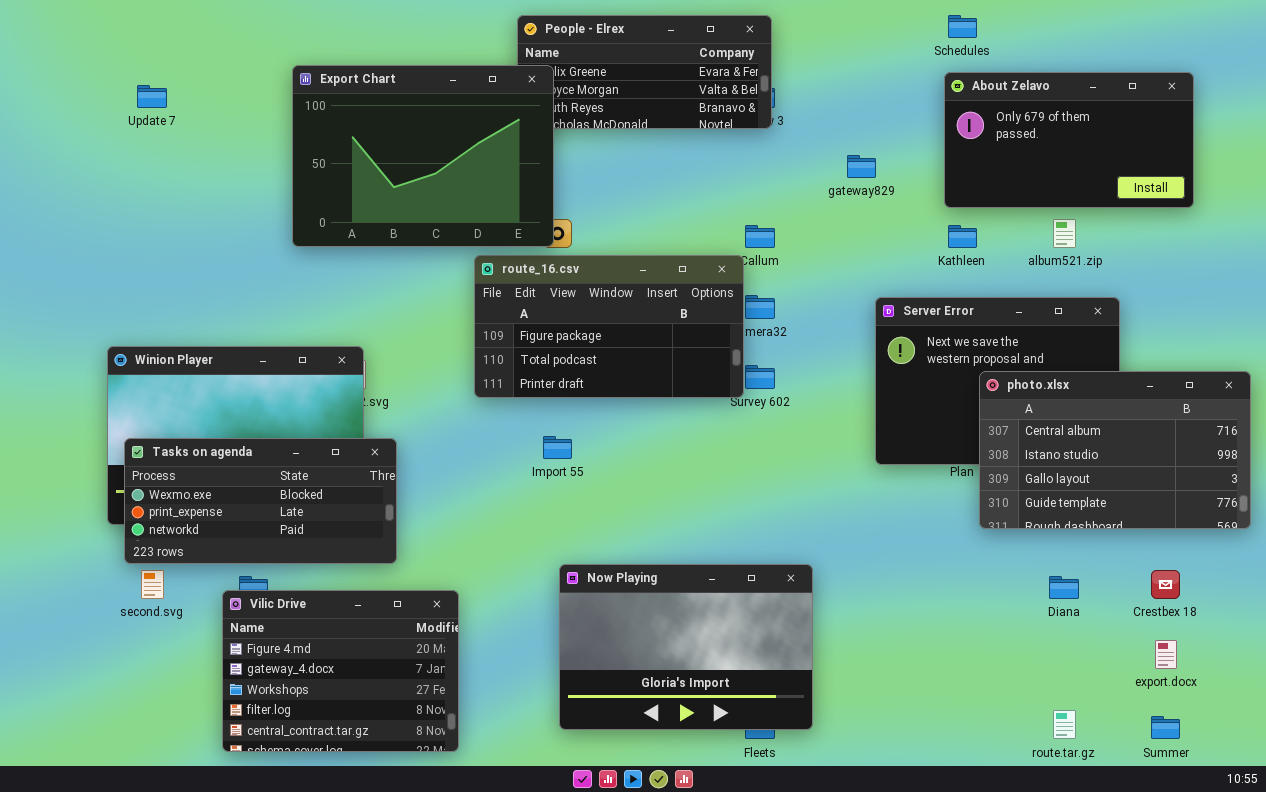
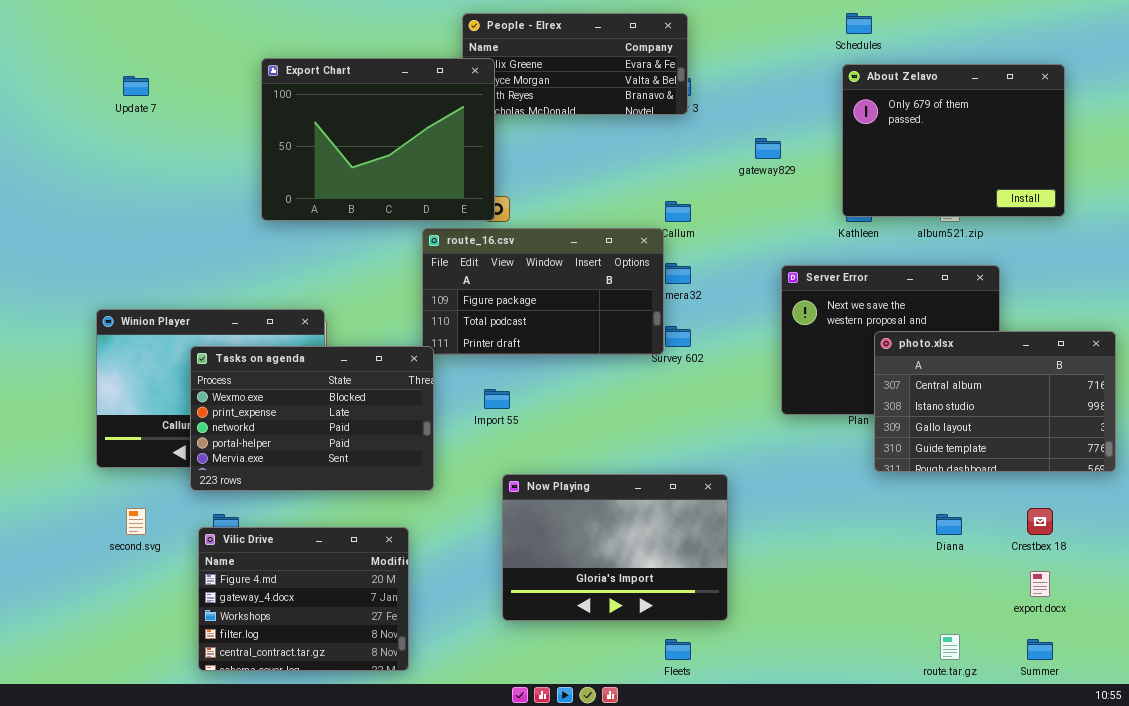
About Zelavo: [944,72,1194,208] -> [842,64,1065,217], resized
Tasks on agenda: [124,438,397,564] -> [190,346,434,491], moved, resized
Now Playing: [559,564,813,730] -> [502,474,728,621], moved

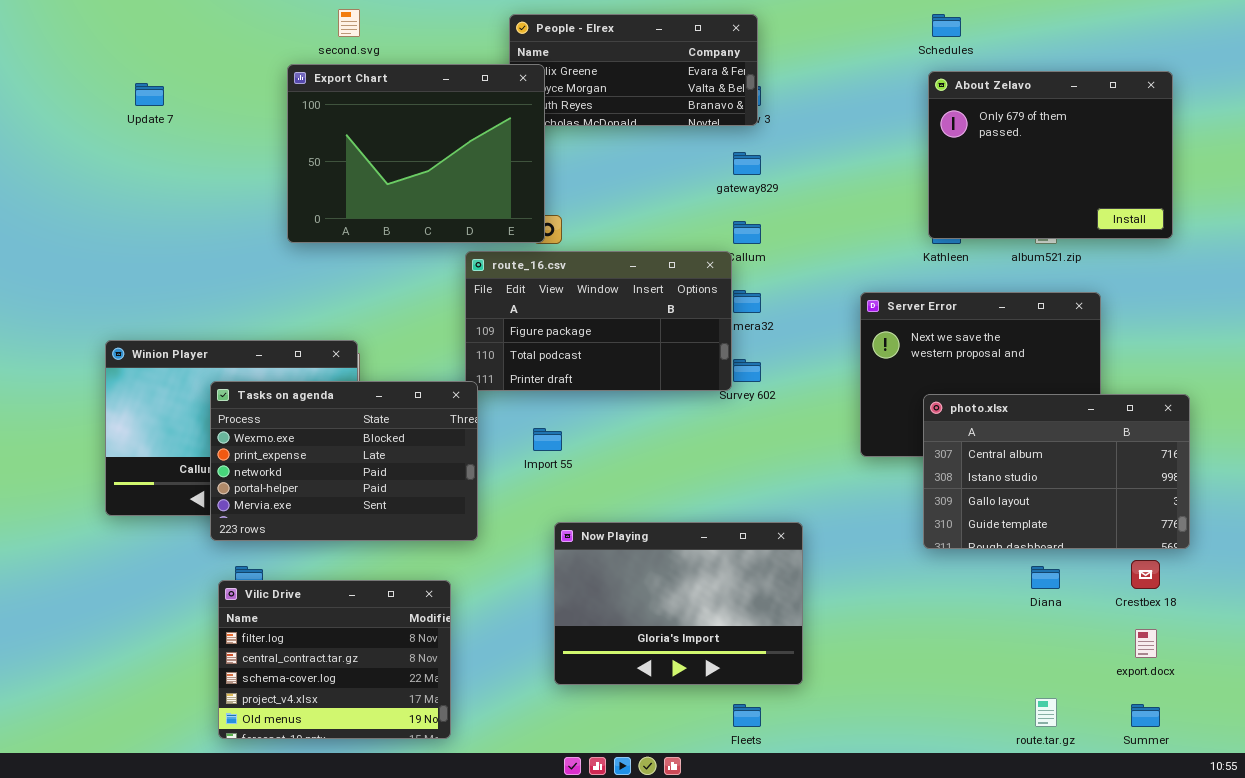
gateway829: [755,138,781,159] -> [733,152,761,175], moved
photo.xlsx: [874,331,1116,472] -> [923,394,1190,549], moved
second.svg: [126,508,146,535] -> [338,9,360,37], moved
Vilic Drive: [198,527,409,671] -> [218,580,451,739], scrolled down 3 rows

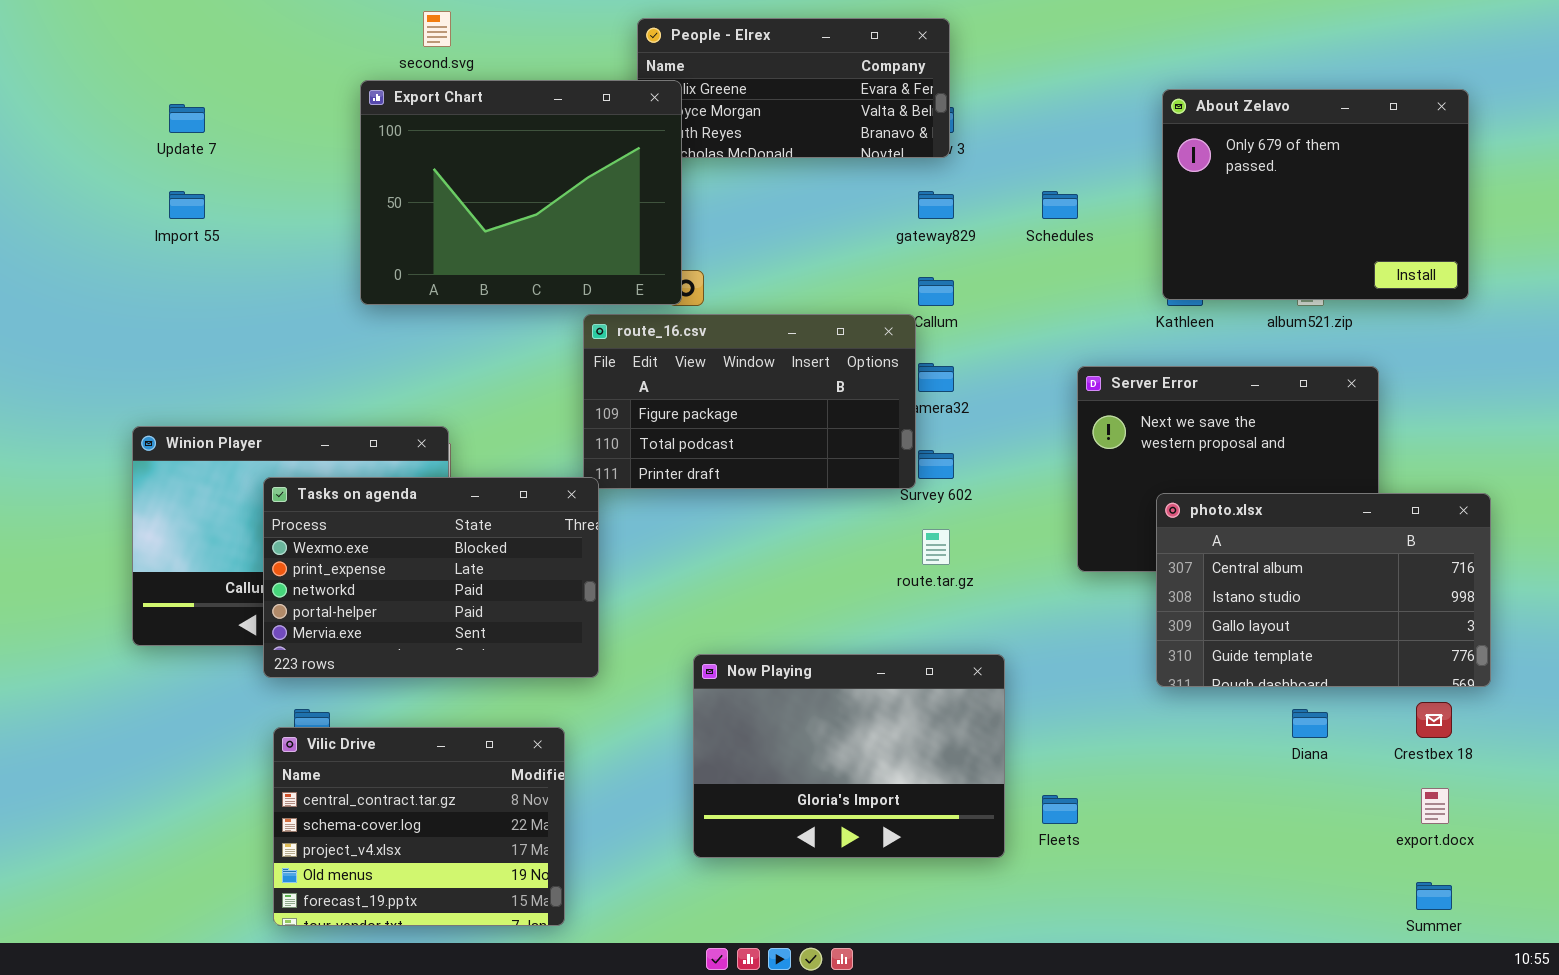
Schedules: [932,14,961,37] -> [1042,191,1078,219], moved
Import 55: [533,428,562,451] -> [169,191,205,219], moved
Vilic Drive: [218,580,451,739] -> [273,727,565,926], scrolled down 1 row
route.tar.gz: [1035,698,1057,727] -> [922,529,950,565], moved
Fleets: [733,704,761,727] -> [1042,795,1078,824], moved

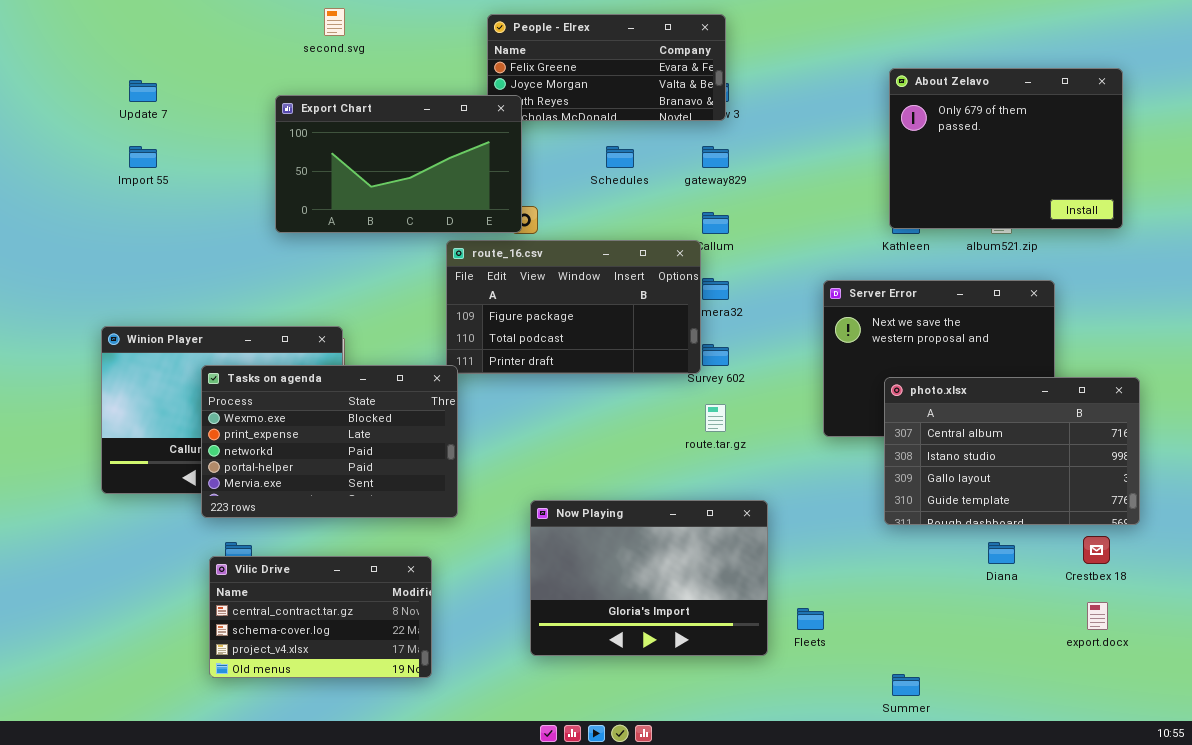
Export Chart: [360,80,682,305] -> [275,95,522,233], resized
Schedules: [1042,191,1078,219] -> [606,146,634,168], moved
Vilic Drive: [273,727,565,926] -> [209,556,432,678], resized
Summer: [1416,882,1452,910] -> [892,674,920,696], moved

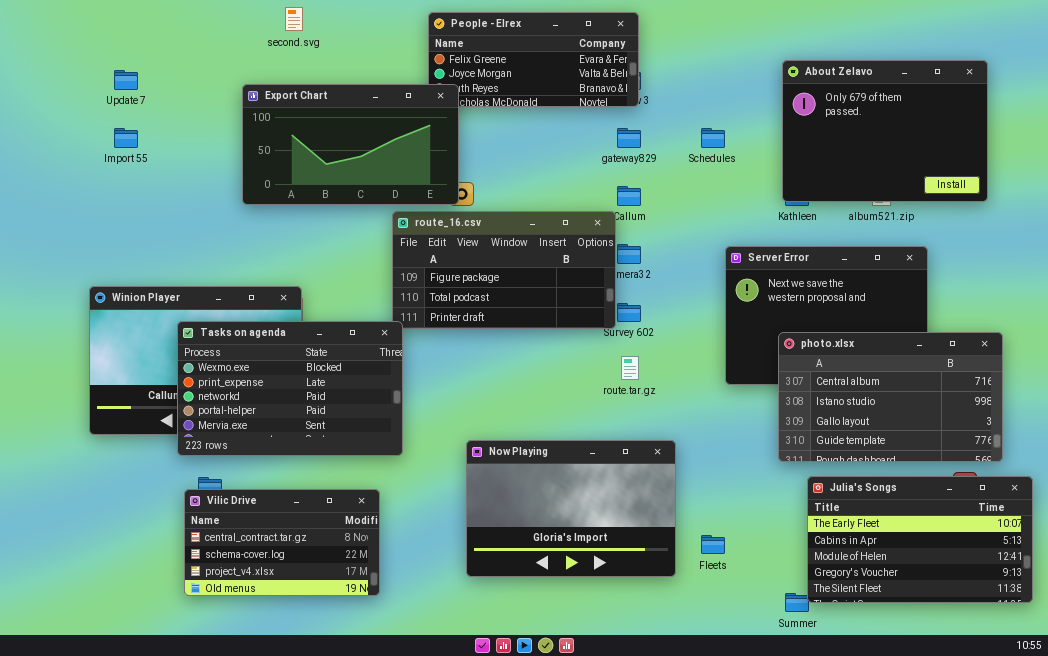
Schedules: [606,146,634,168] -> [701,128,725,148], moved
Julia's Songs: none -> [807,476,1033,603], opened

